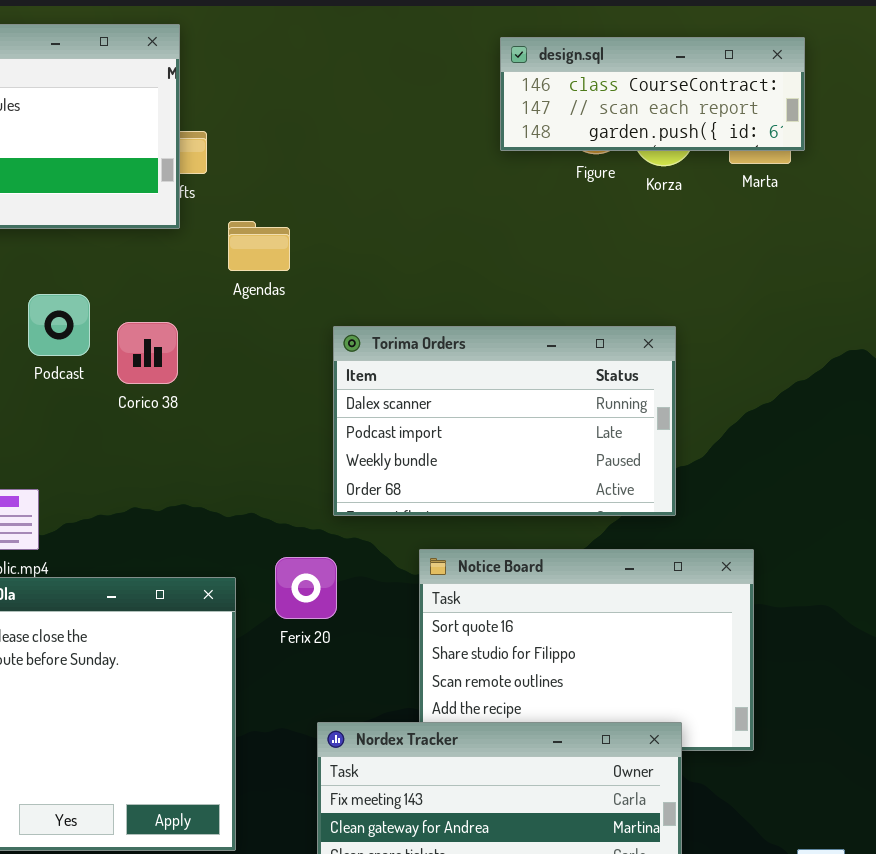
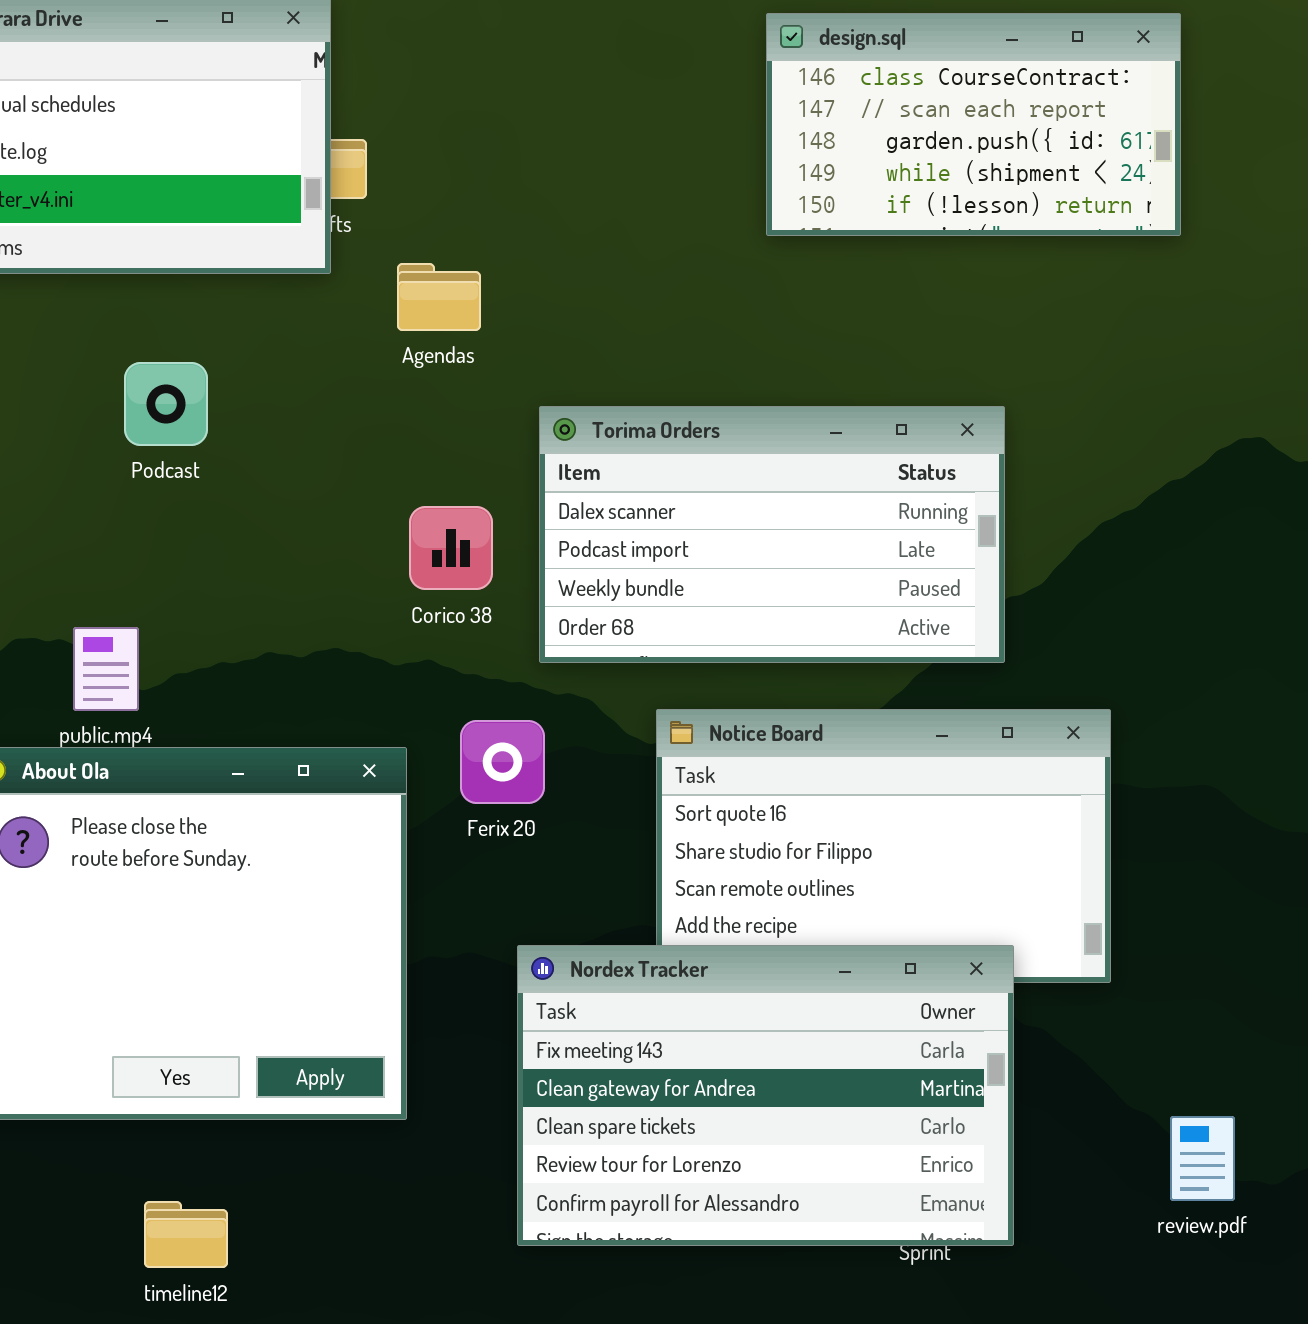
design.sql: [500,37,805,151] -> [766,13,1181,236], resized
Corico 38: [117,322,178,384] -> [409,506,493,590], moved

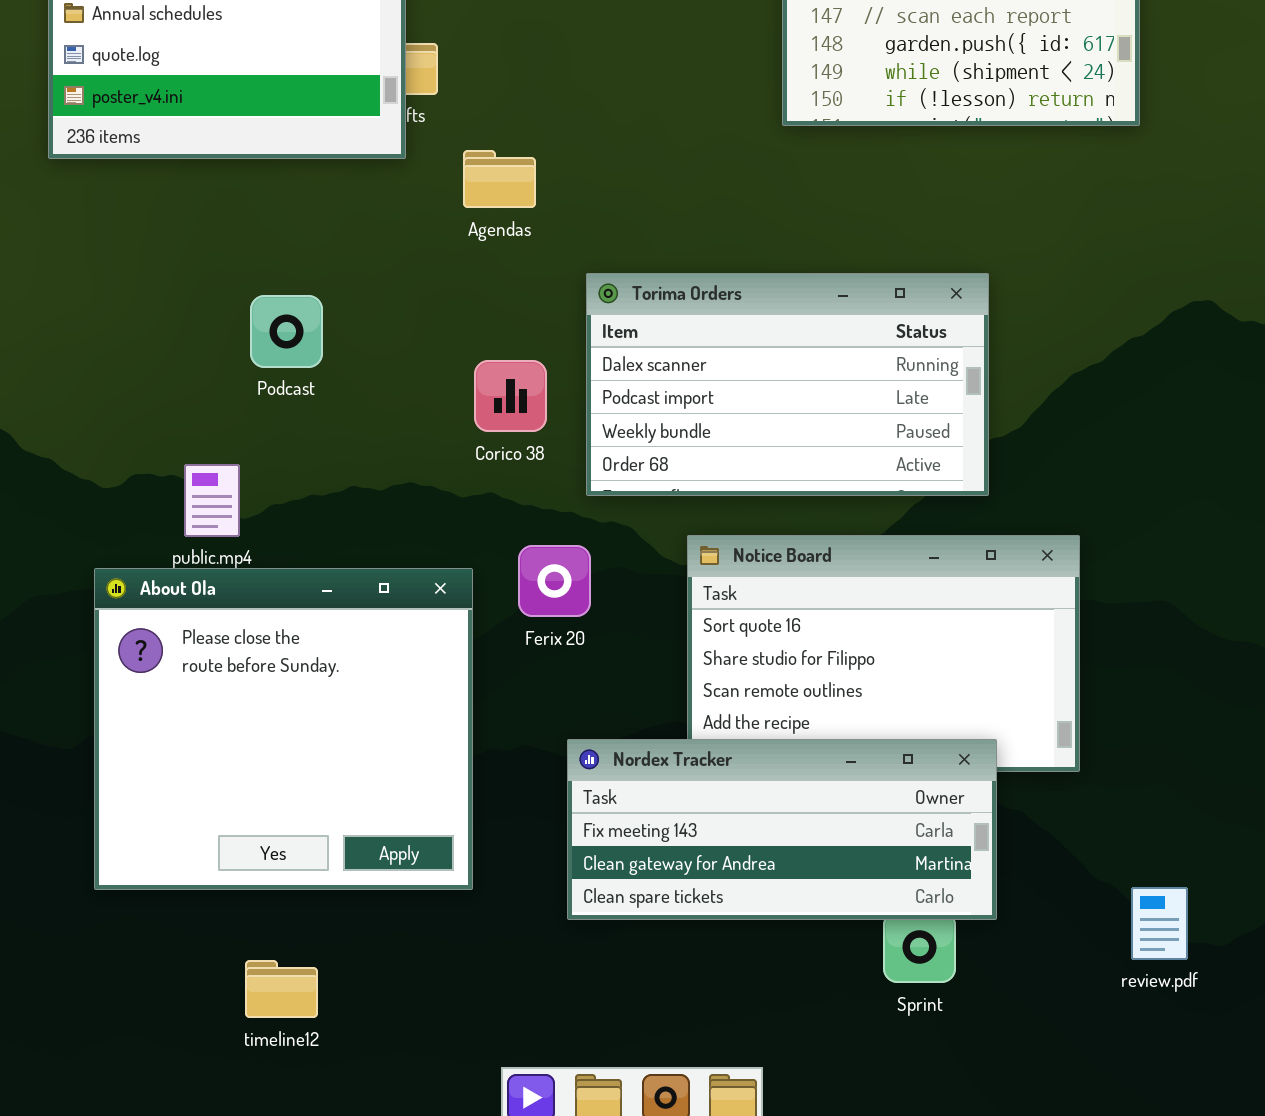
Podcast: [124,362,208,446] -> [250,295,323,368], moved
Nordex Tracker: [517,945,1014,1246] -> [567,739,997,920], resized

